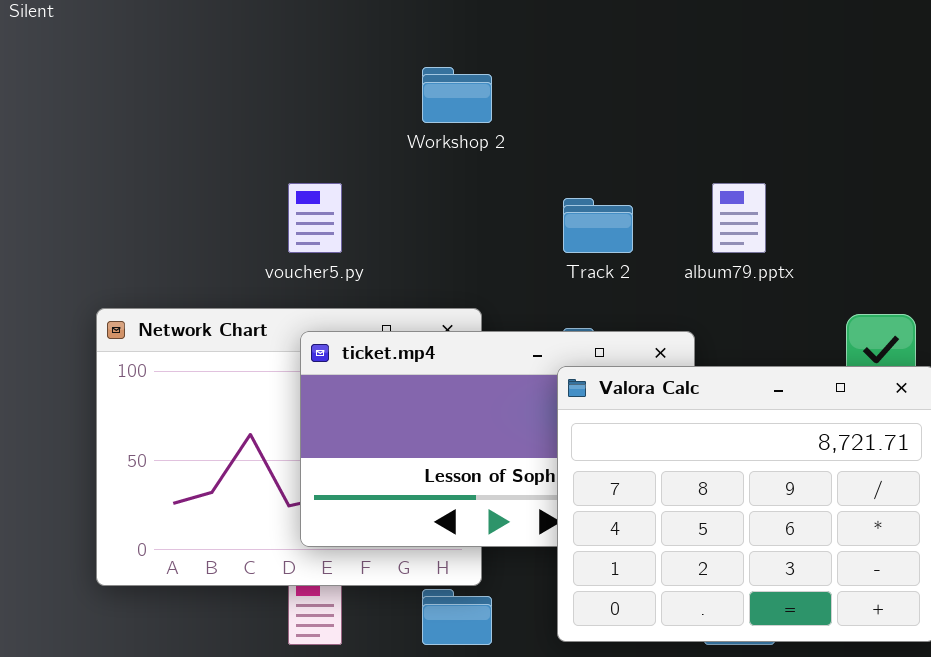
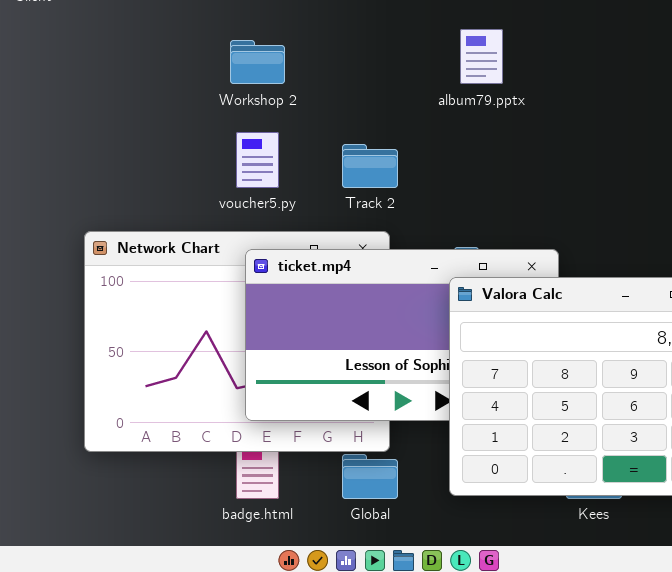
Workshop 2: [422,67,492,123] -> [230,40,285,84], moved
album79.pptx: [712,183,766,253] -> [460,29,503,84], moved
Track 2: [563,198,633,253] -> [342,144,398,188], moved

